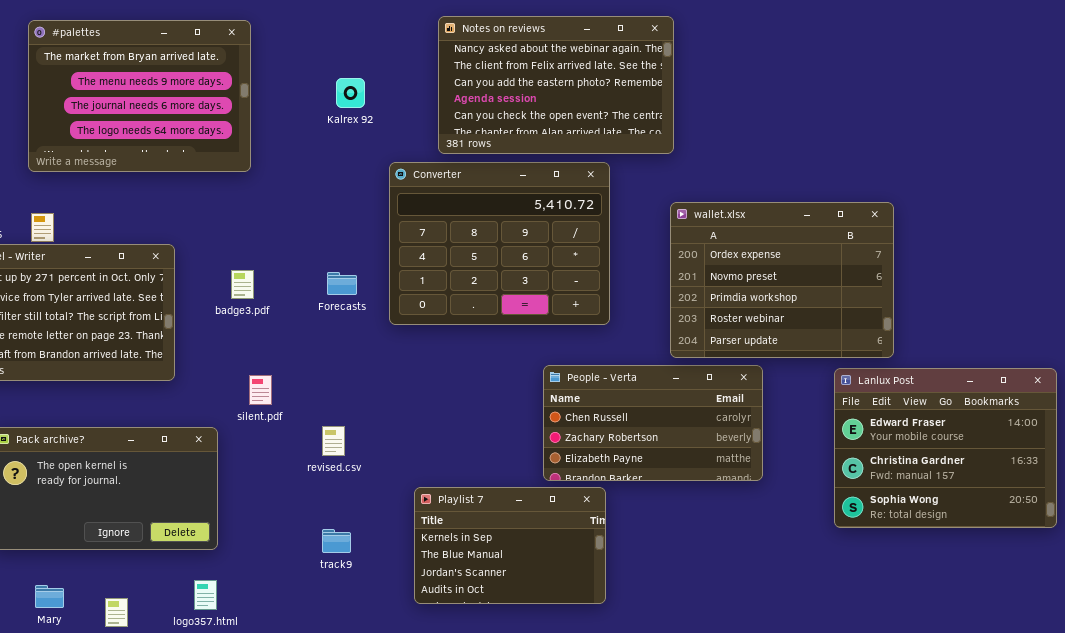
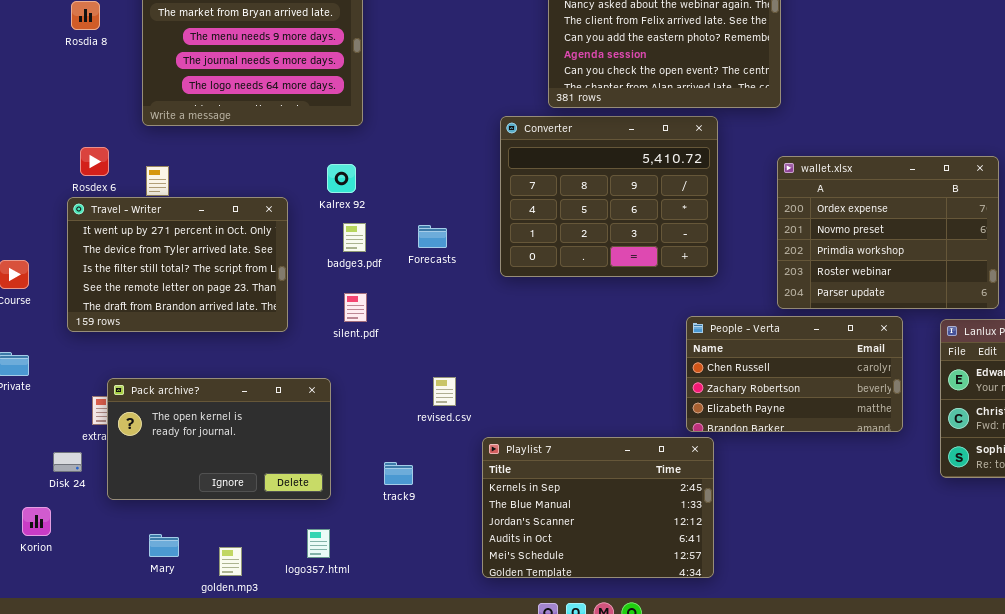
Kalrex 92: [336,78,365,108] -> [327,164,356,193], moved
Forecasts: [327,272,357,295] -> [418,225,447,248], moved
People - Verta: [543,365,763,481] -> [686,316,903,432], moved
silent.pdf: [249,375,272,405] -> [344,293,367,322], moved
Playlist 7: [414,487,606,604] -> [482,437,714,578], resized
track9: [322,529,351,553] -> [384,462,413,485], moved

